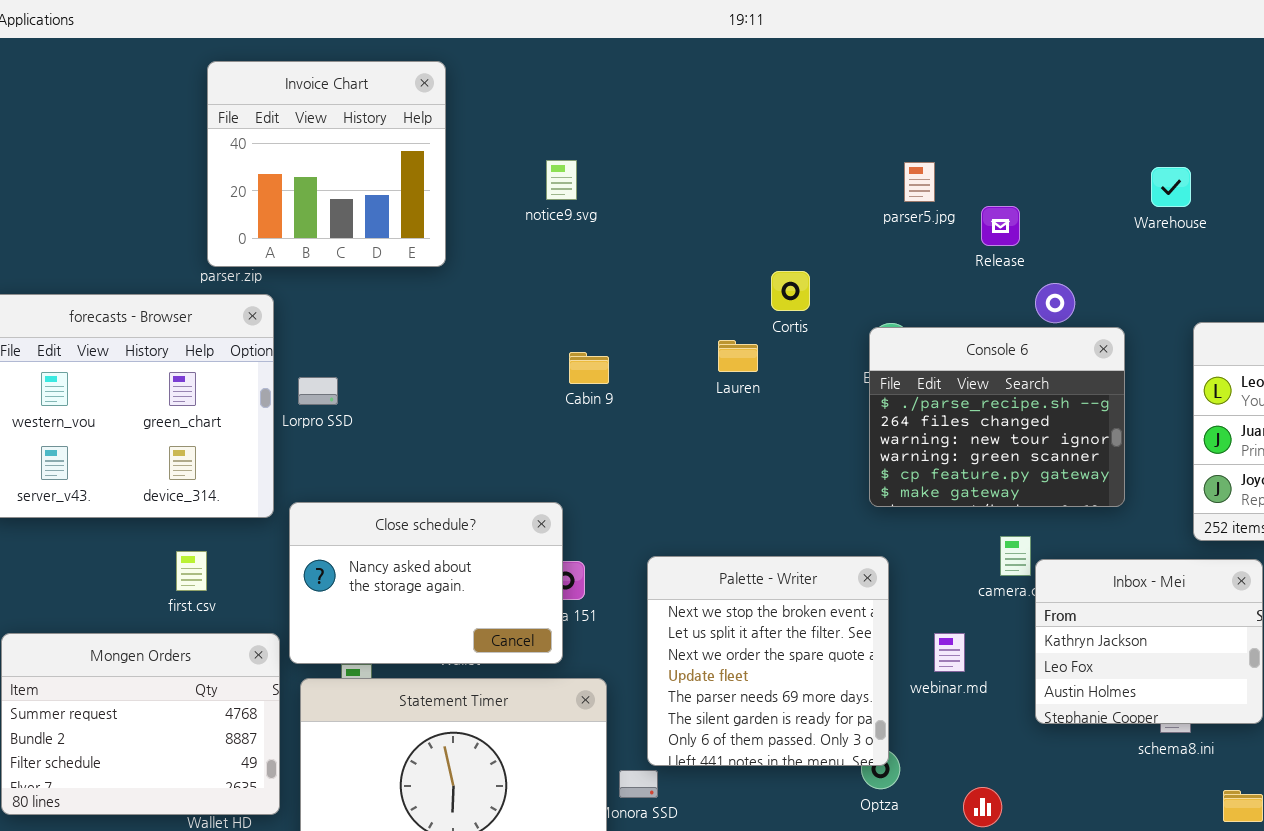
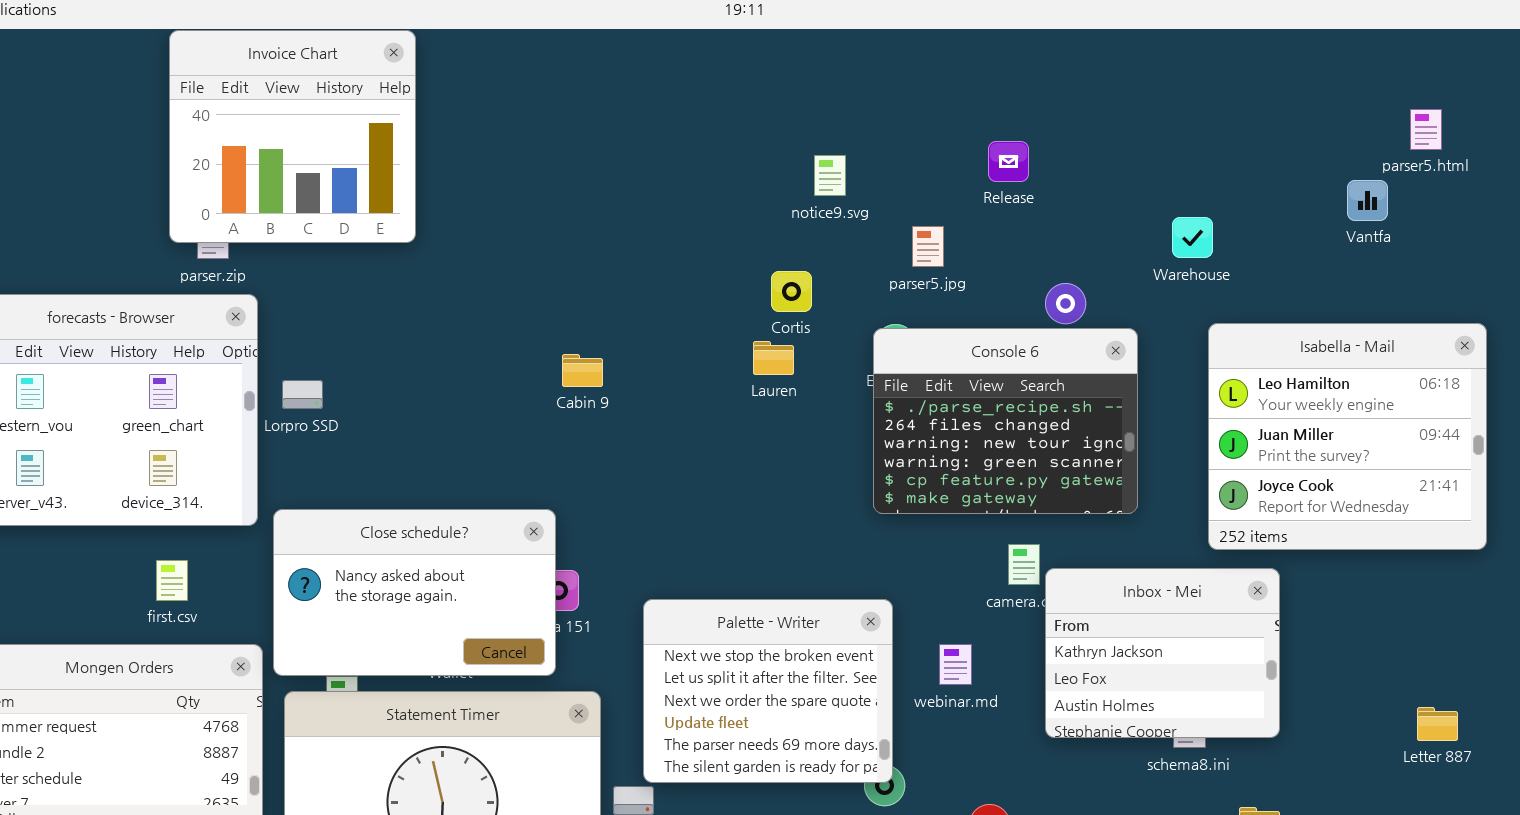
Invoice Chart: [207,61,446,267] -> [169,30,416,243], moved
notice9.svg: [546,160,577,200] -> [814,155,846,196], moved
parser5.jpg: [904,162,935,202] -> [912,226,944,267], moved
Warehouse: [1151,167,1191,207] -> [1172,217,1213,258], moved
Release: [981,206,1020,246] -> [988,141,1029,182], moved
Lauren: [718,340,758,372] -> [753,341,794,375], moved
Palette - Writer: [647,556,889,766] -> [643,599,893,783], resized

